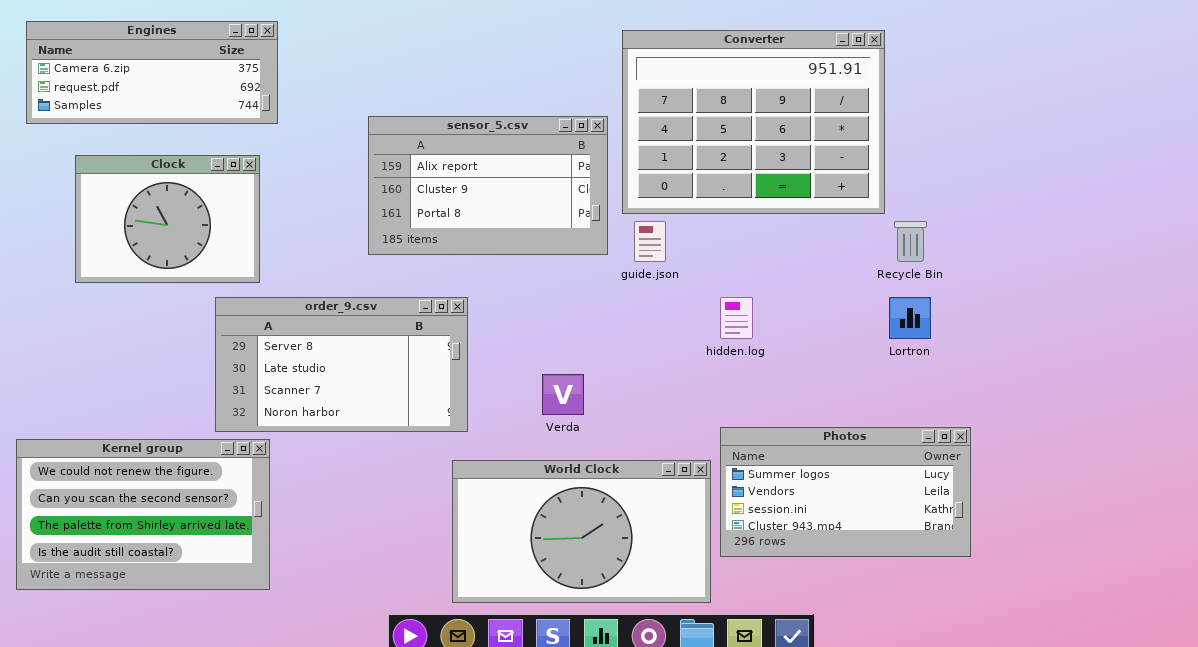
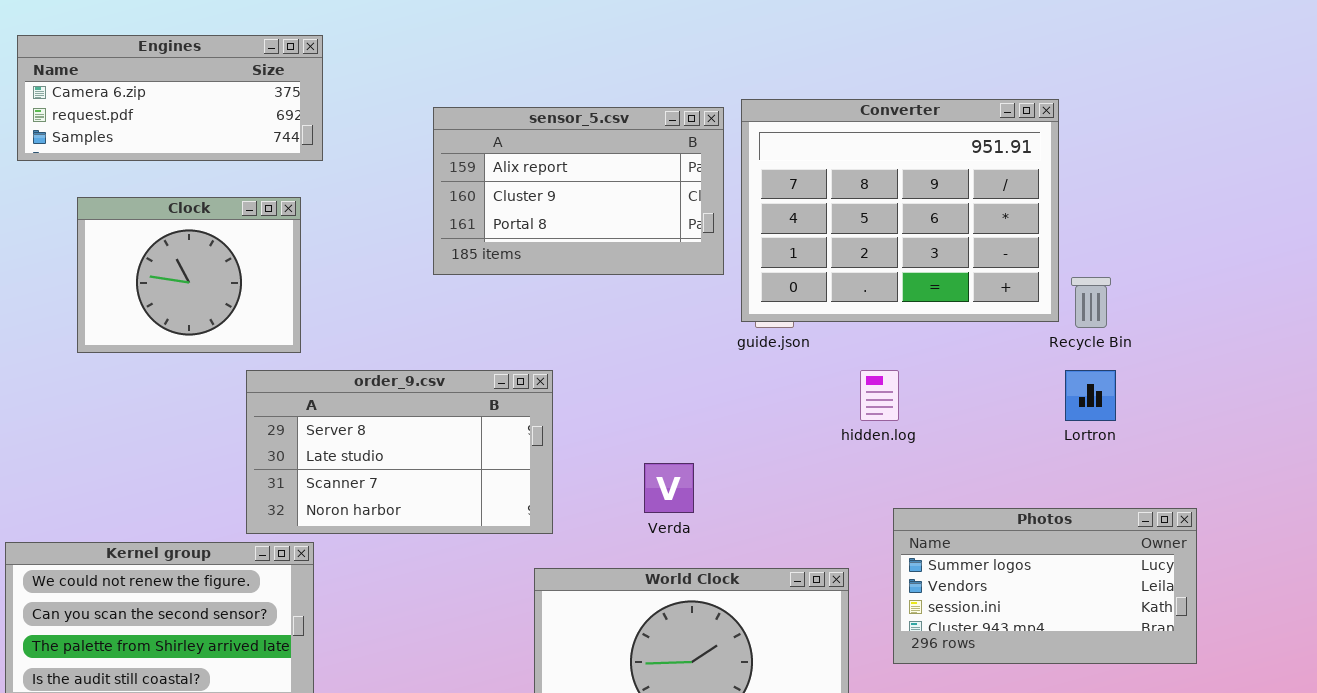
Converter: [622,30,885,214] -> [741,99,1059,322], moved
sensor_5.csv: [368,116,608,255] -> [433,107,724,275], moved
Photos: [720,427,971,557] -> [893,508,1197,664], moved

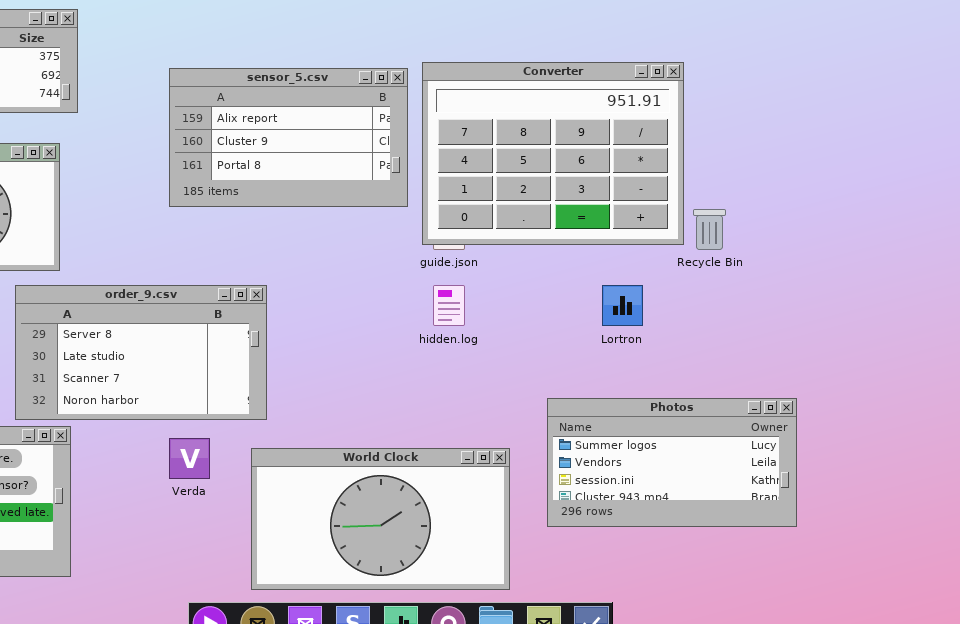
hidden.log: [860,370,899,421] -> [433,285,465,326], moved
Lortron: [1065,370,1116,421] -> [602,285,643,326], moved
Verda: [644,463,694,513] -> [169,438,210,479], moved

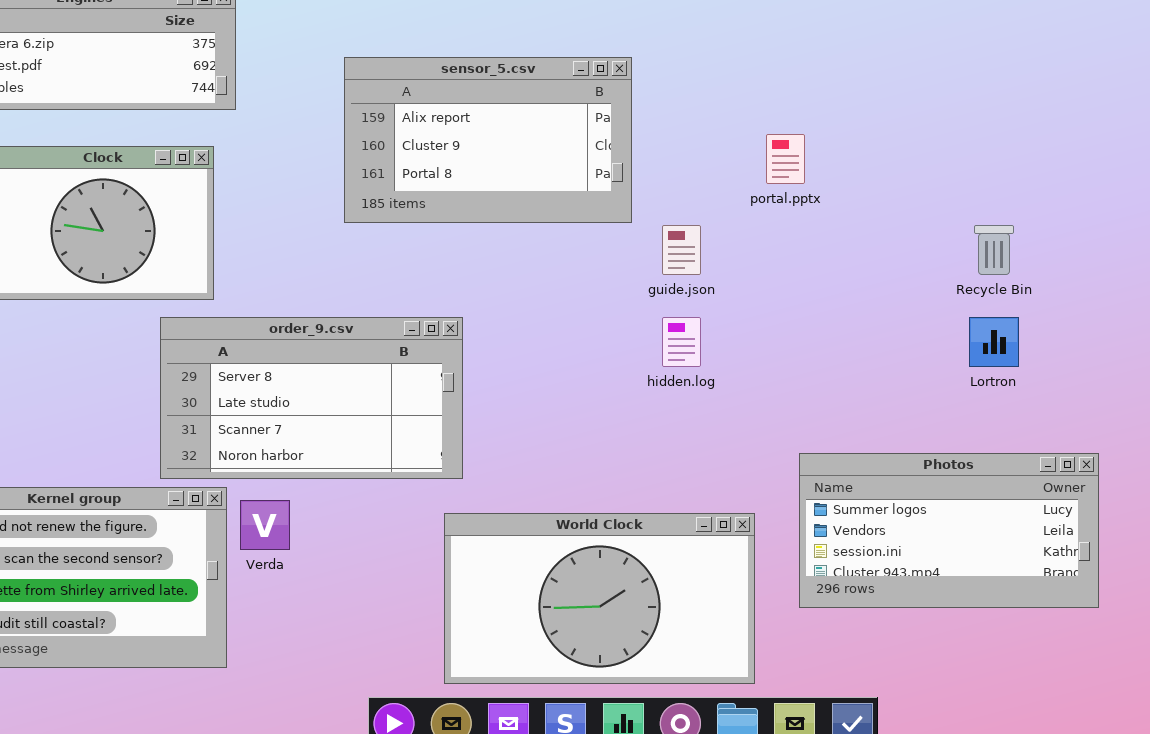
Converter: [422,62,684,245] -> none, closed
Lortron: [602,285,643,326] -> [969,317,1019,367], moved
Verda: [169,438,210,479] -> [240,500,290,550], moved

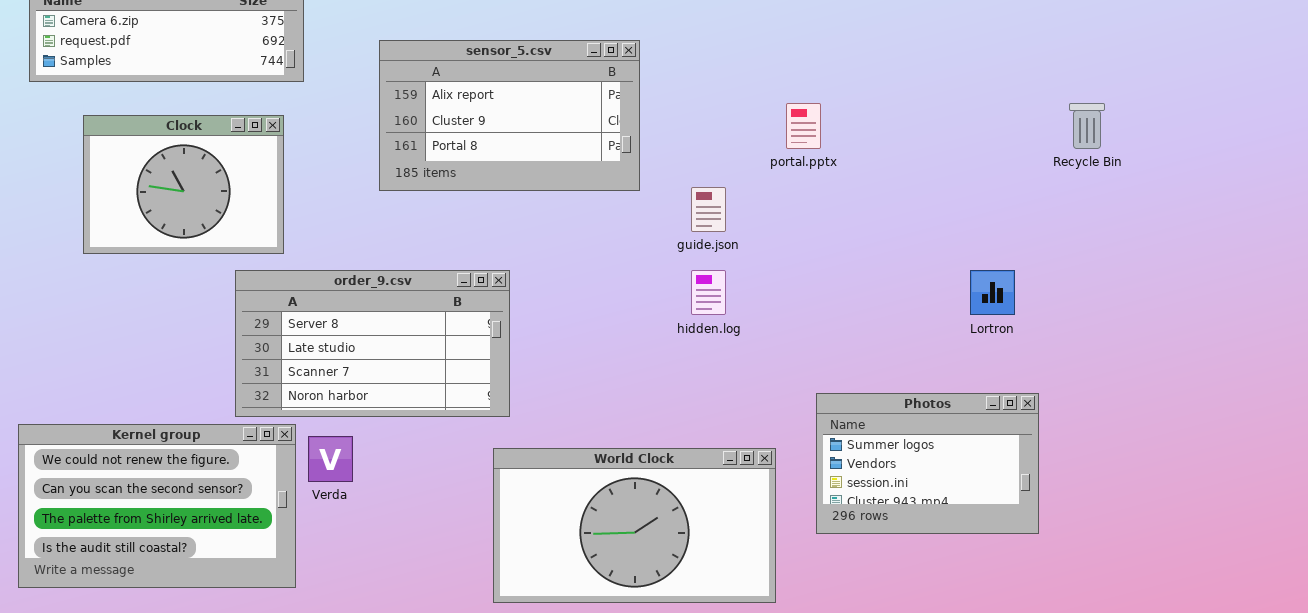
sensor_5.csv: [344,57,632,223] -> [379,40,640,191], moved
Recycle Bin: [974,225,1014,275] -> [1069,103,1105,149], moved
Photos: [799,453,1099,608] -> [816,393,1039,534], resized

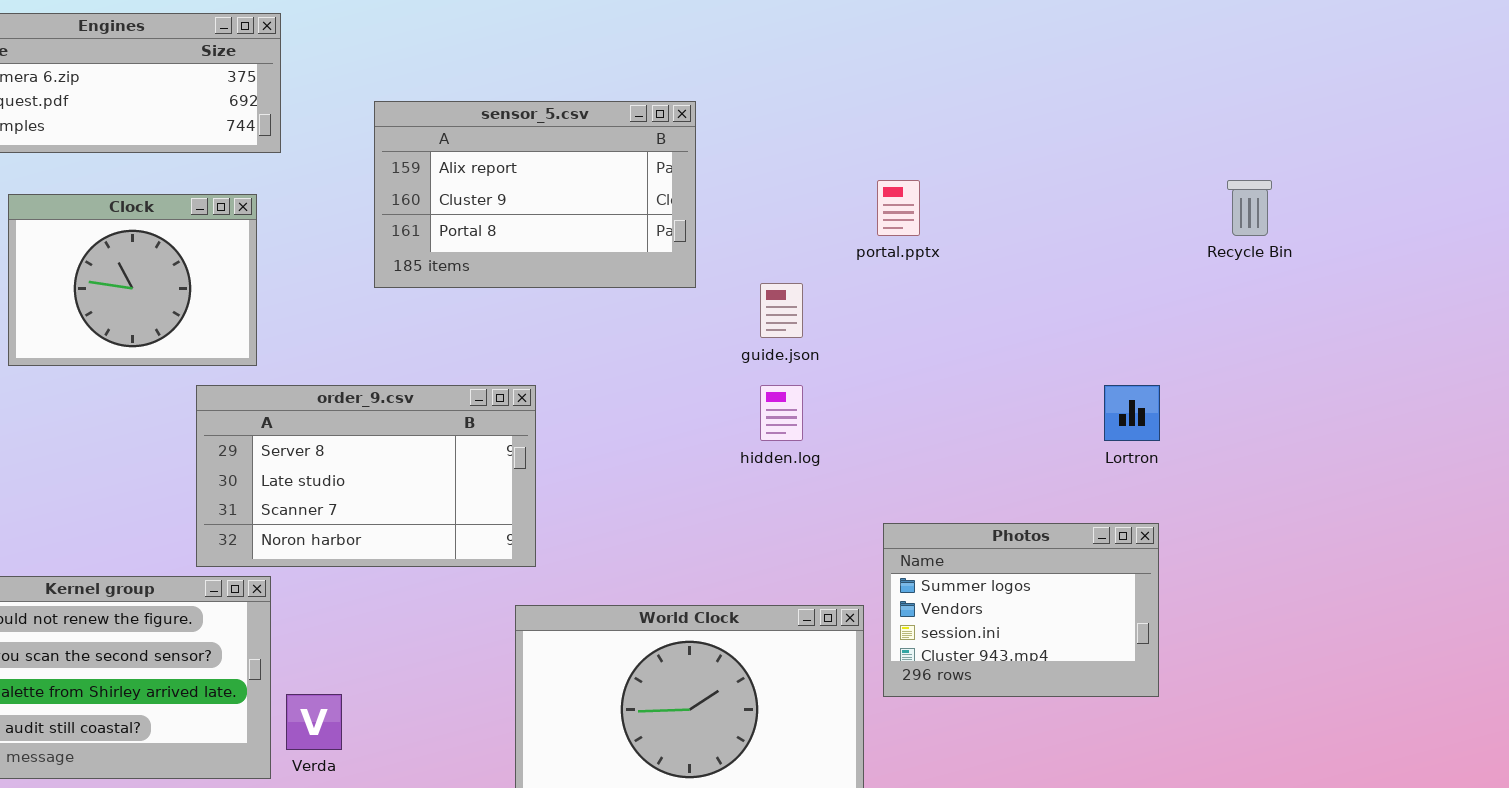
Photos: [816,393,1039,534] -> [883,523,1159,697], moved
Verda: [308,436,353,482] -> [286,694,342,750], moved

